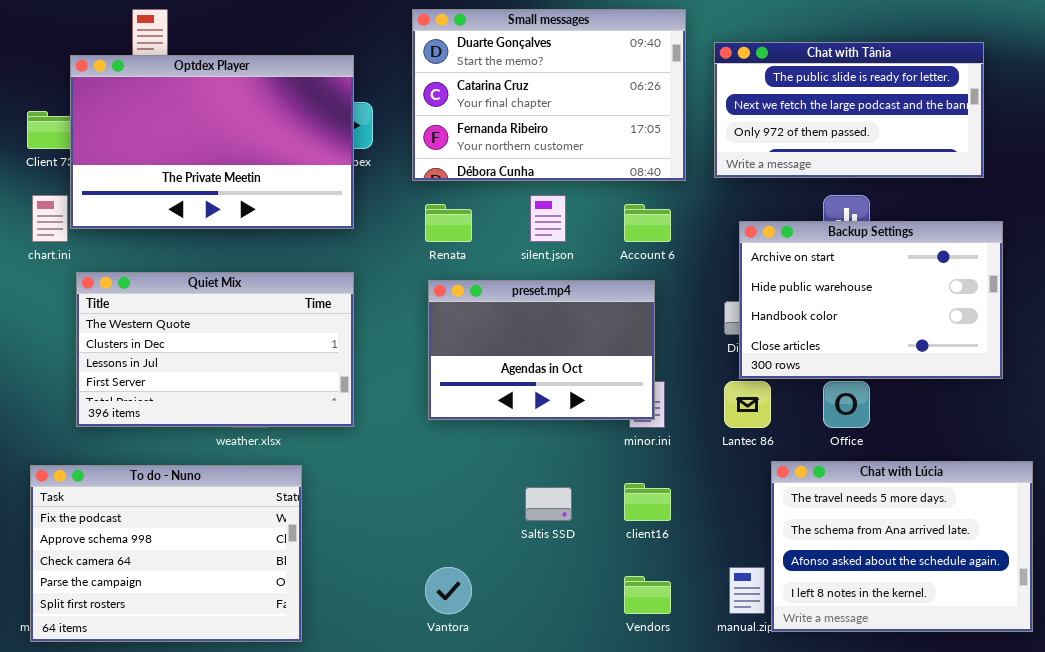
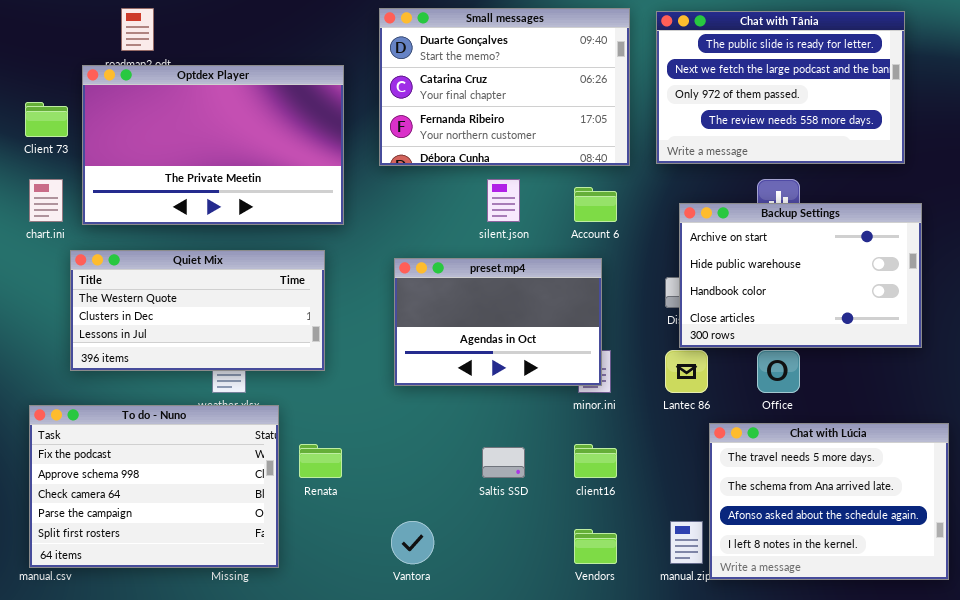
Chat with Tânia: [714,42,984,178] -> [656,11,905,164], resized
Optdex Player: [70,55,354,229] -> [82,65,344,225], moved
Renata: [425,204,472,242] -> [299,444,342,478], moved
Quiet Mix: [76,272,354,427] -> [70,250,325,371], resized
To do - Nuno: [30,465,302,642] -> [29,405,279,568], moved

